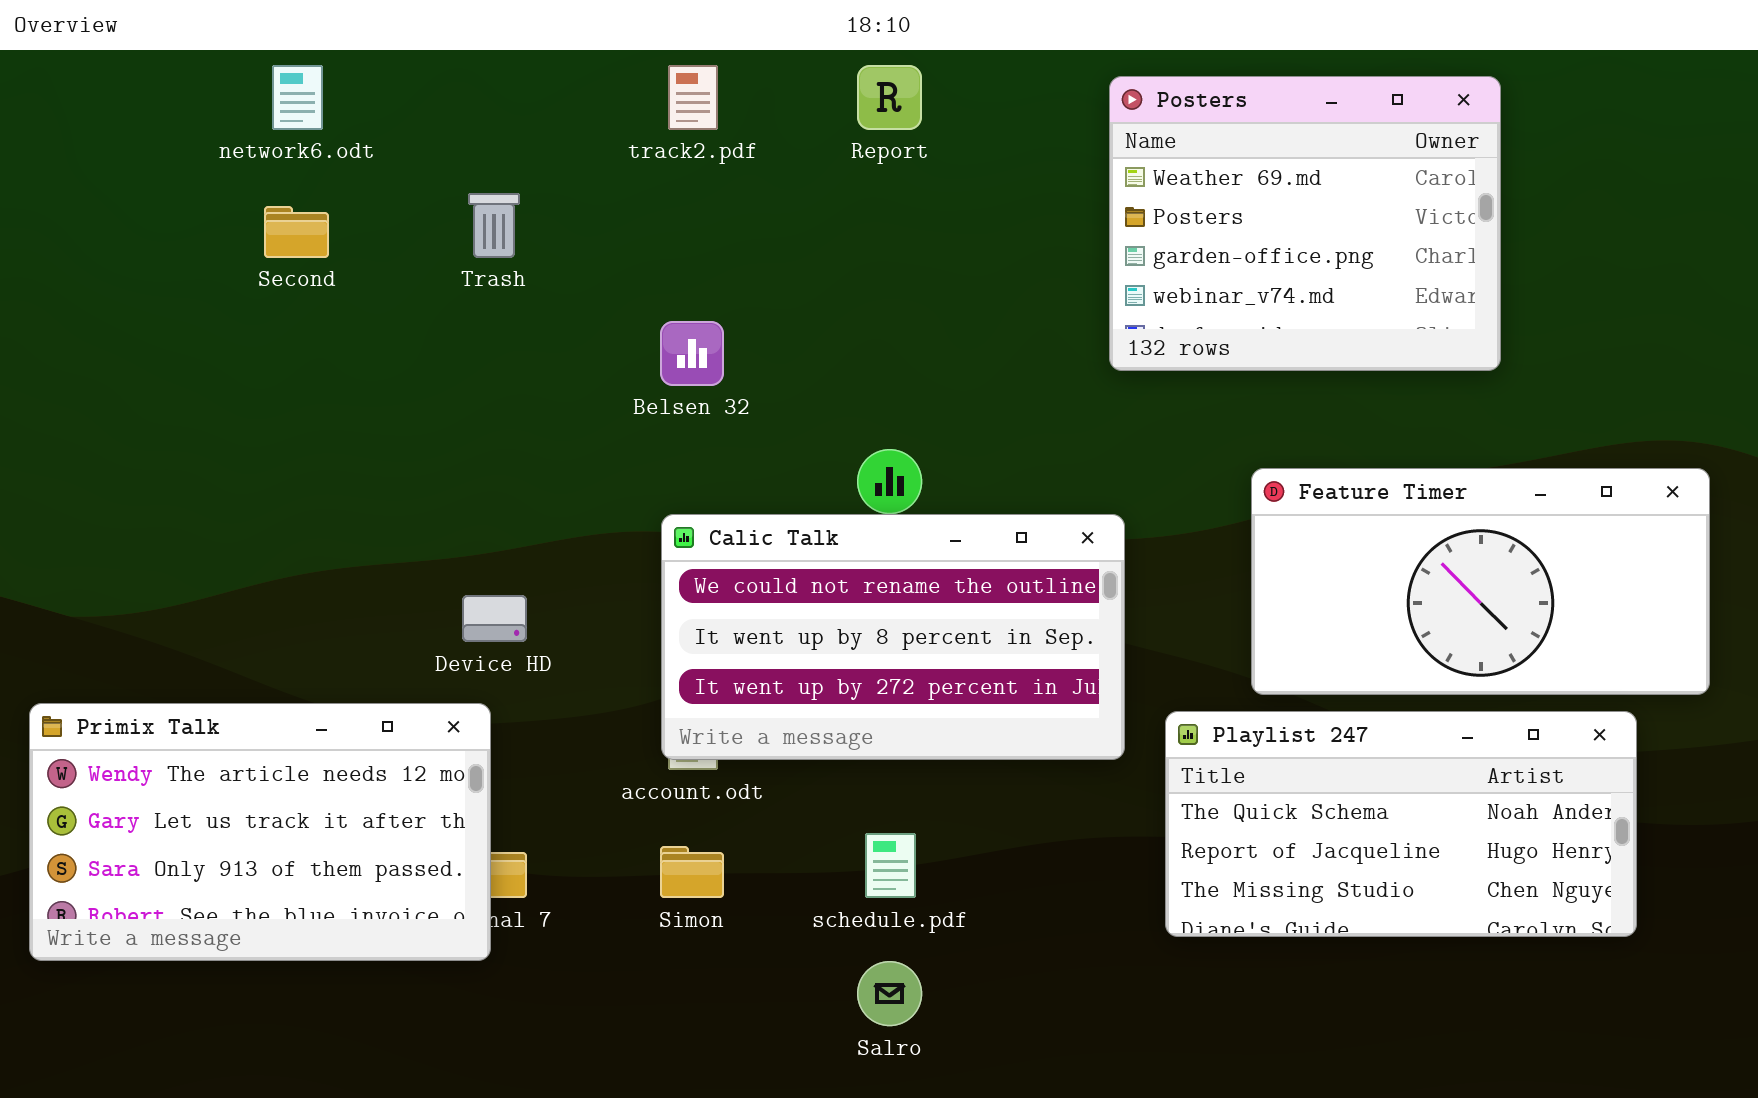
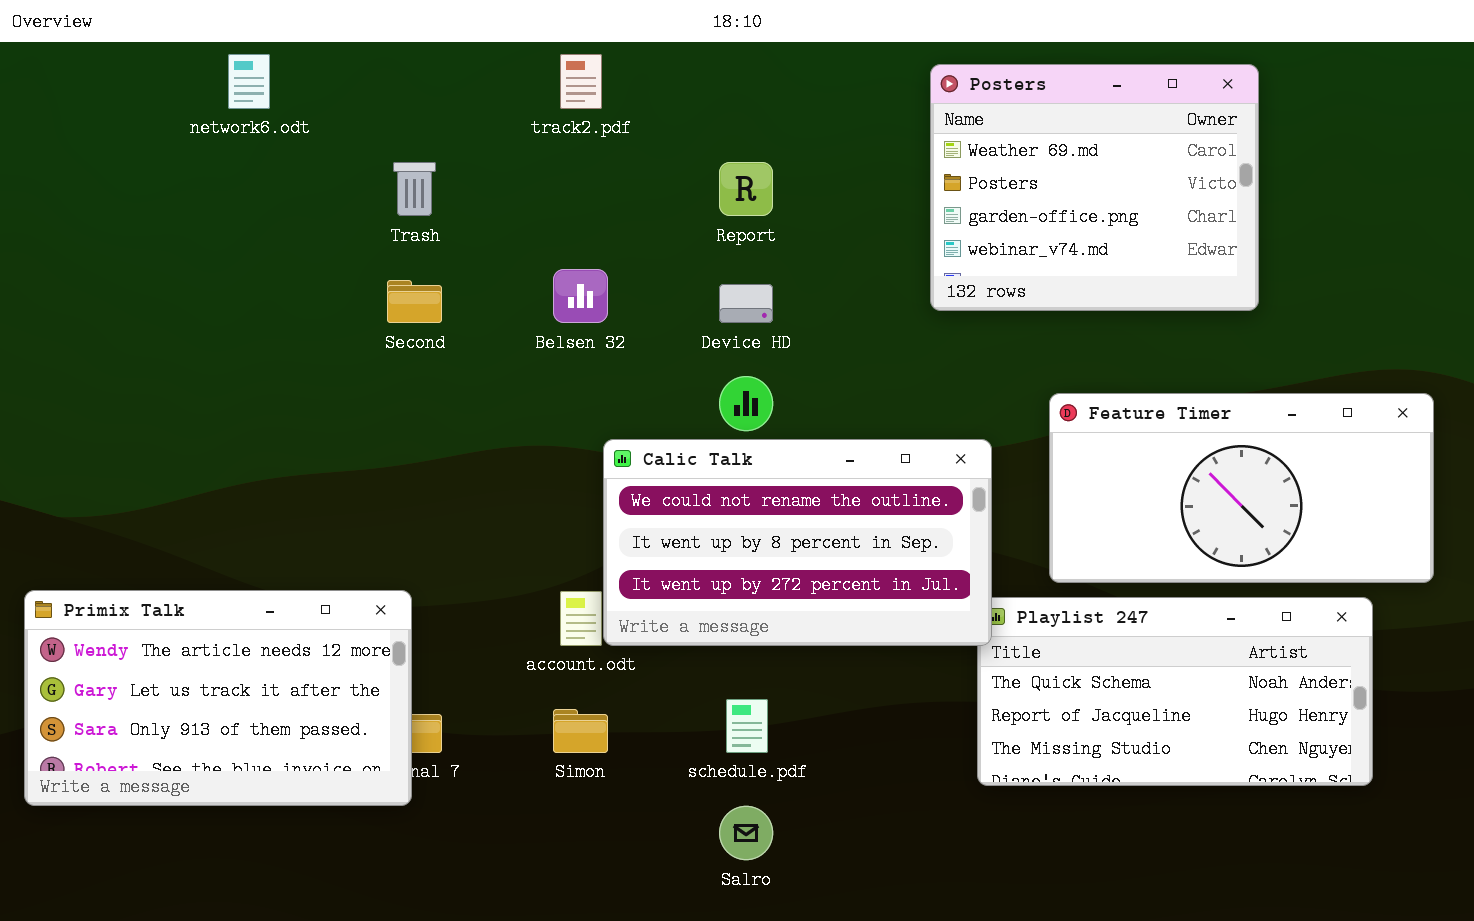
Report: [857,65,922,130] -> [719,162,773,216], moved
Second: [264,206,329,258] -> [387,280,442,323], moved
Calic Talk: [661,514,1125,760] -> [603,439,992,646], moved
Device HD: [462,595,527,642] -> [719,284,773,323], moved

